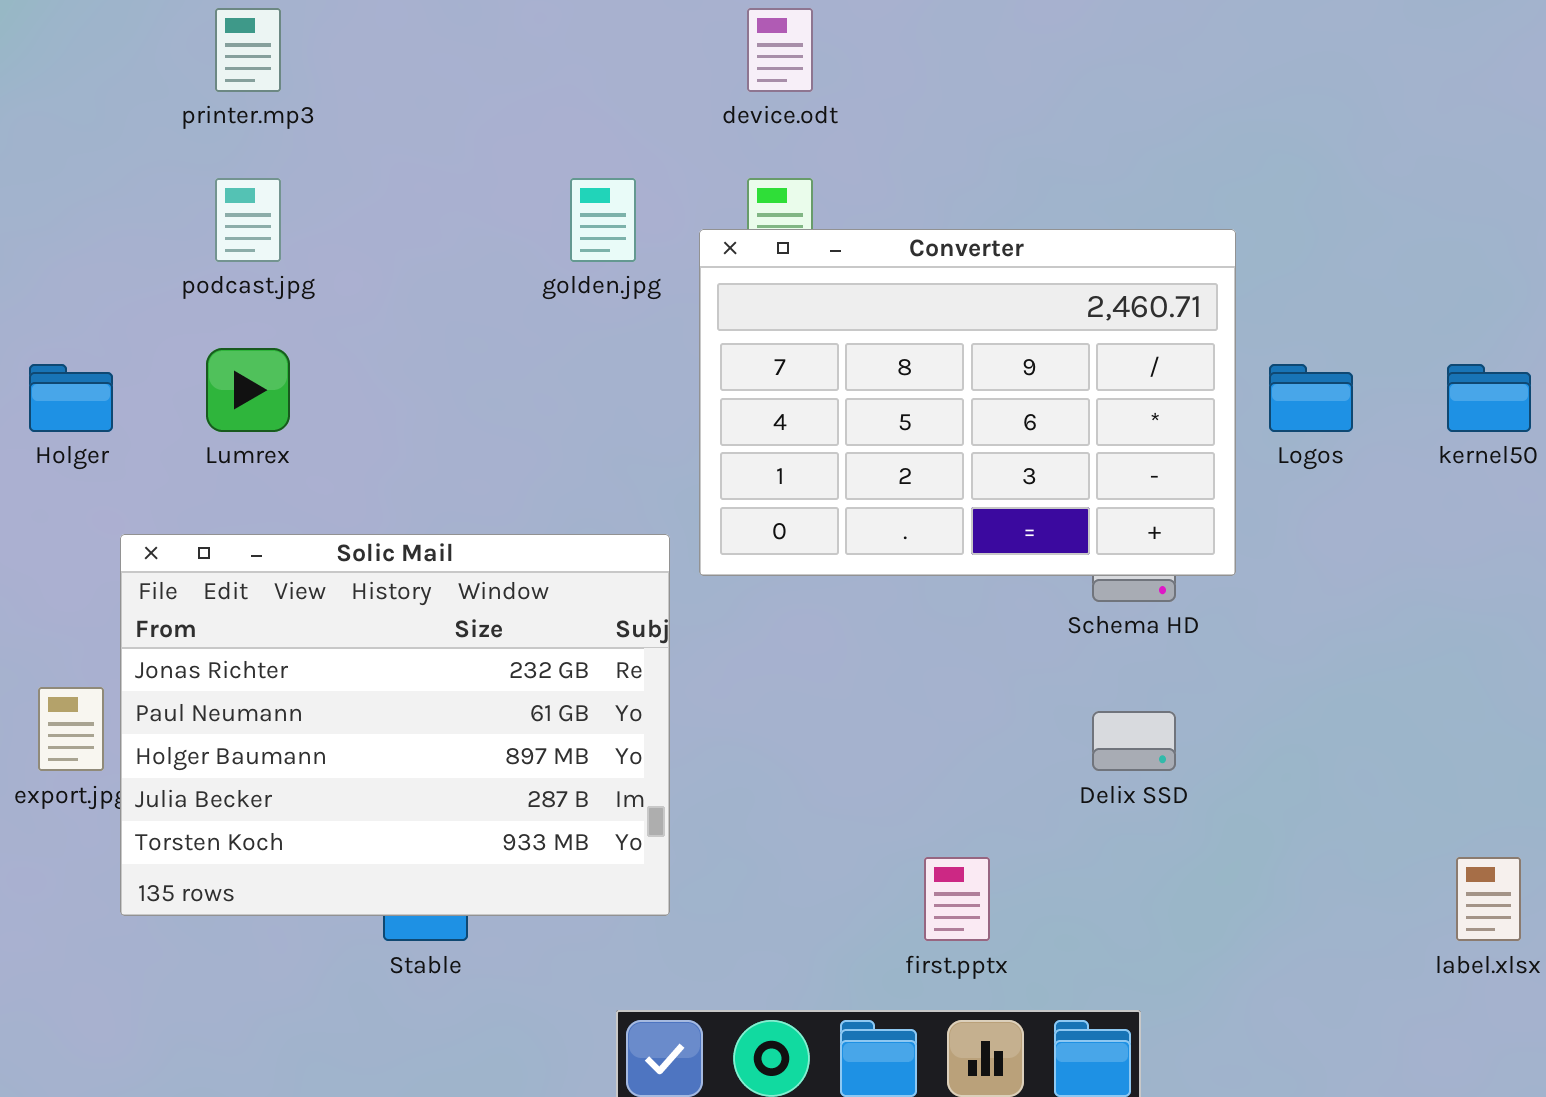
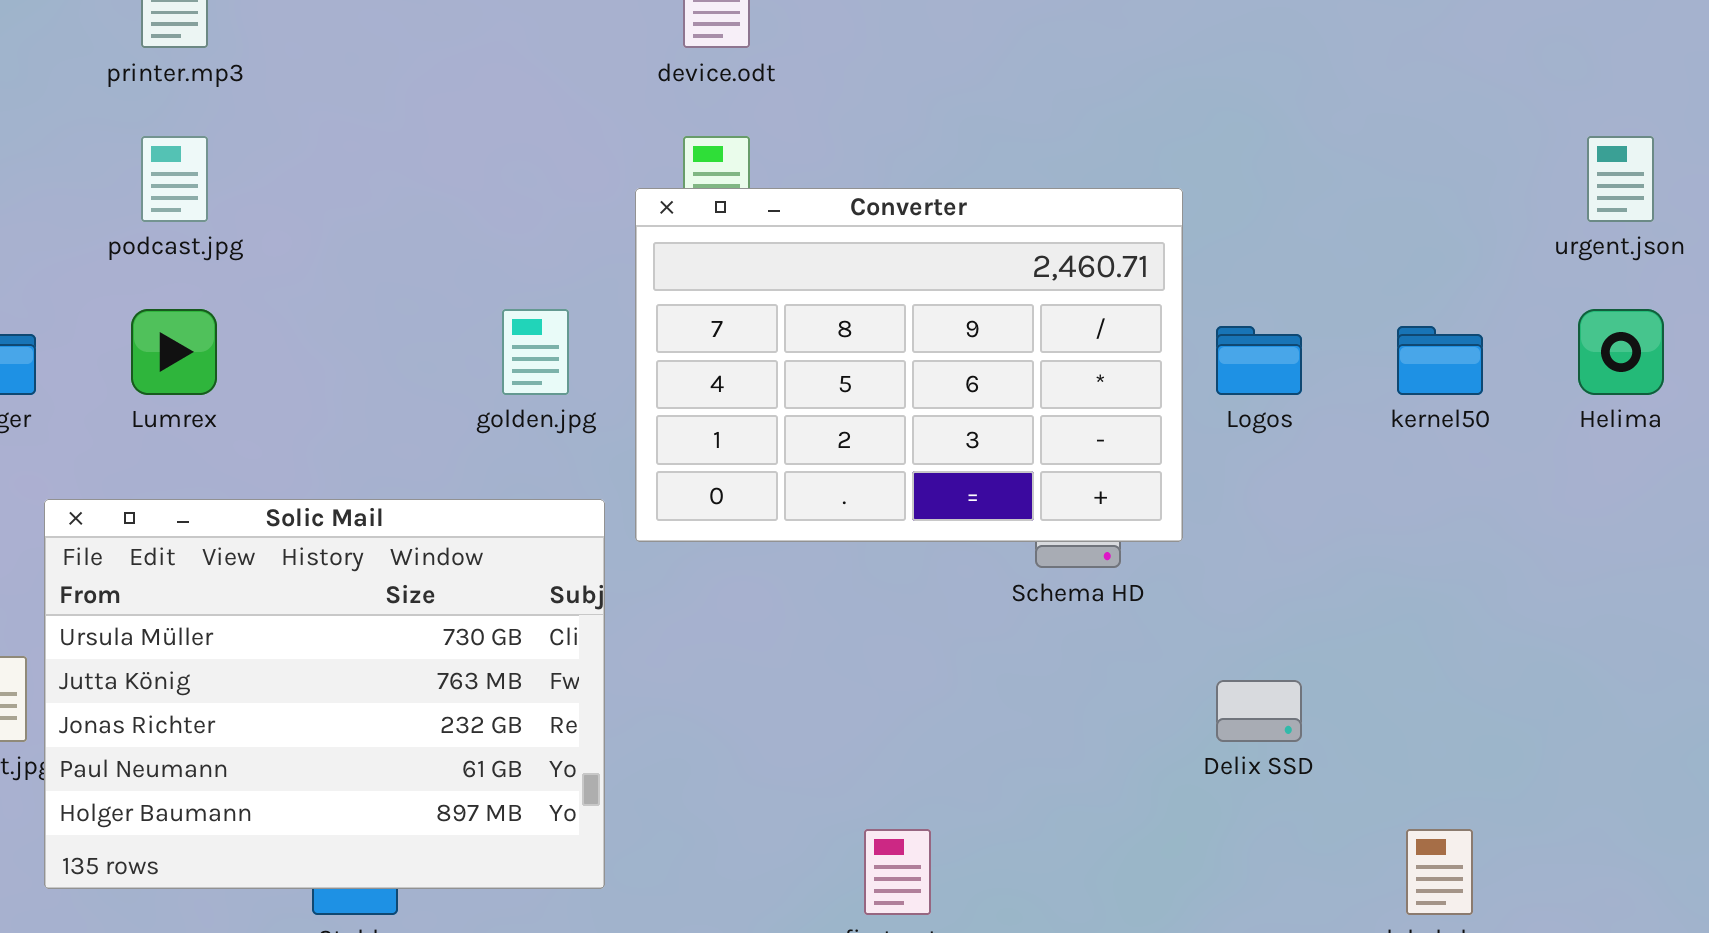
golden.jpg: [570,178,636,262] -> [502,309,569,395], moved
Solic Mail: [120,534,670,916] -> [44,499,605,889], scrolled up 2 rows
Delix SSD: [1092,711,1176,771] -> [1216,680,1302,742], moved

